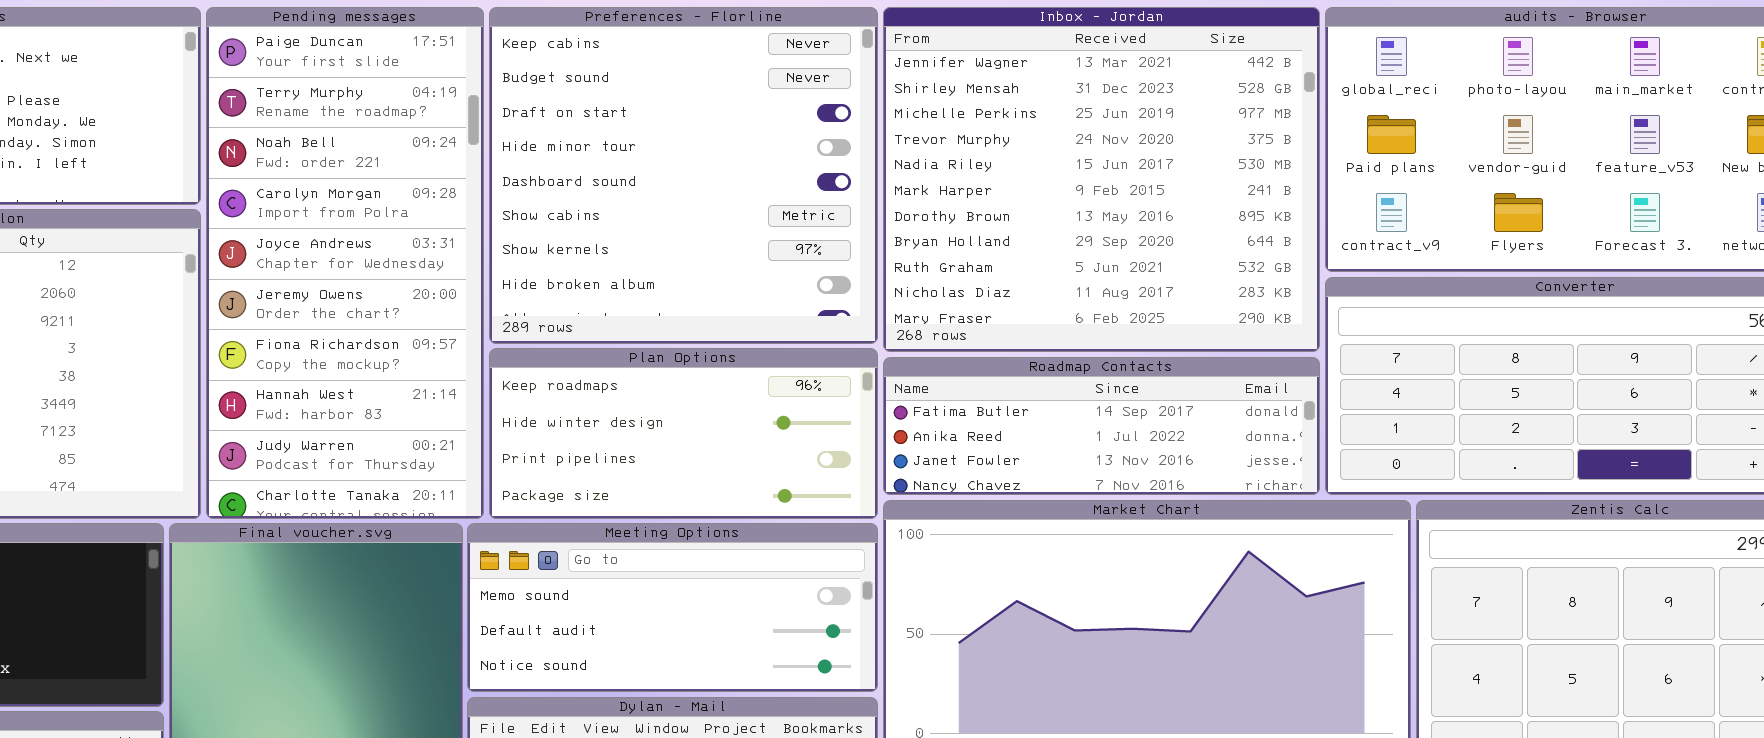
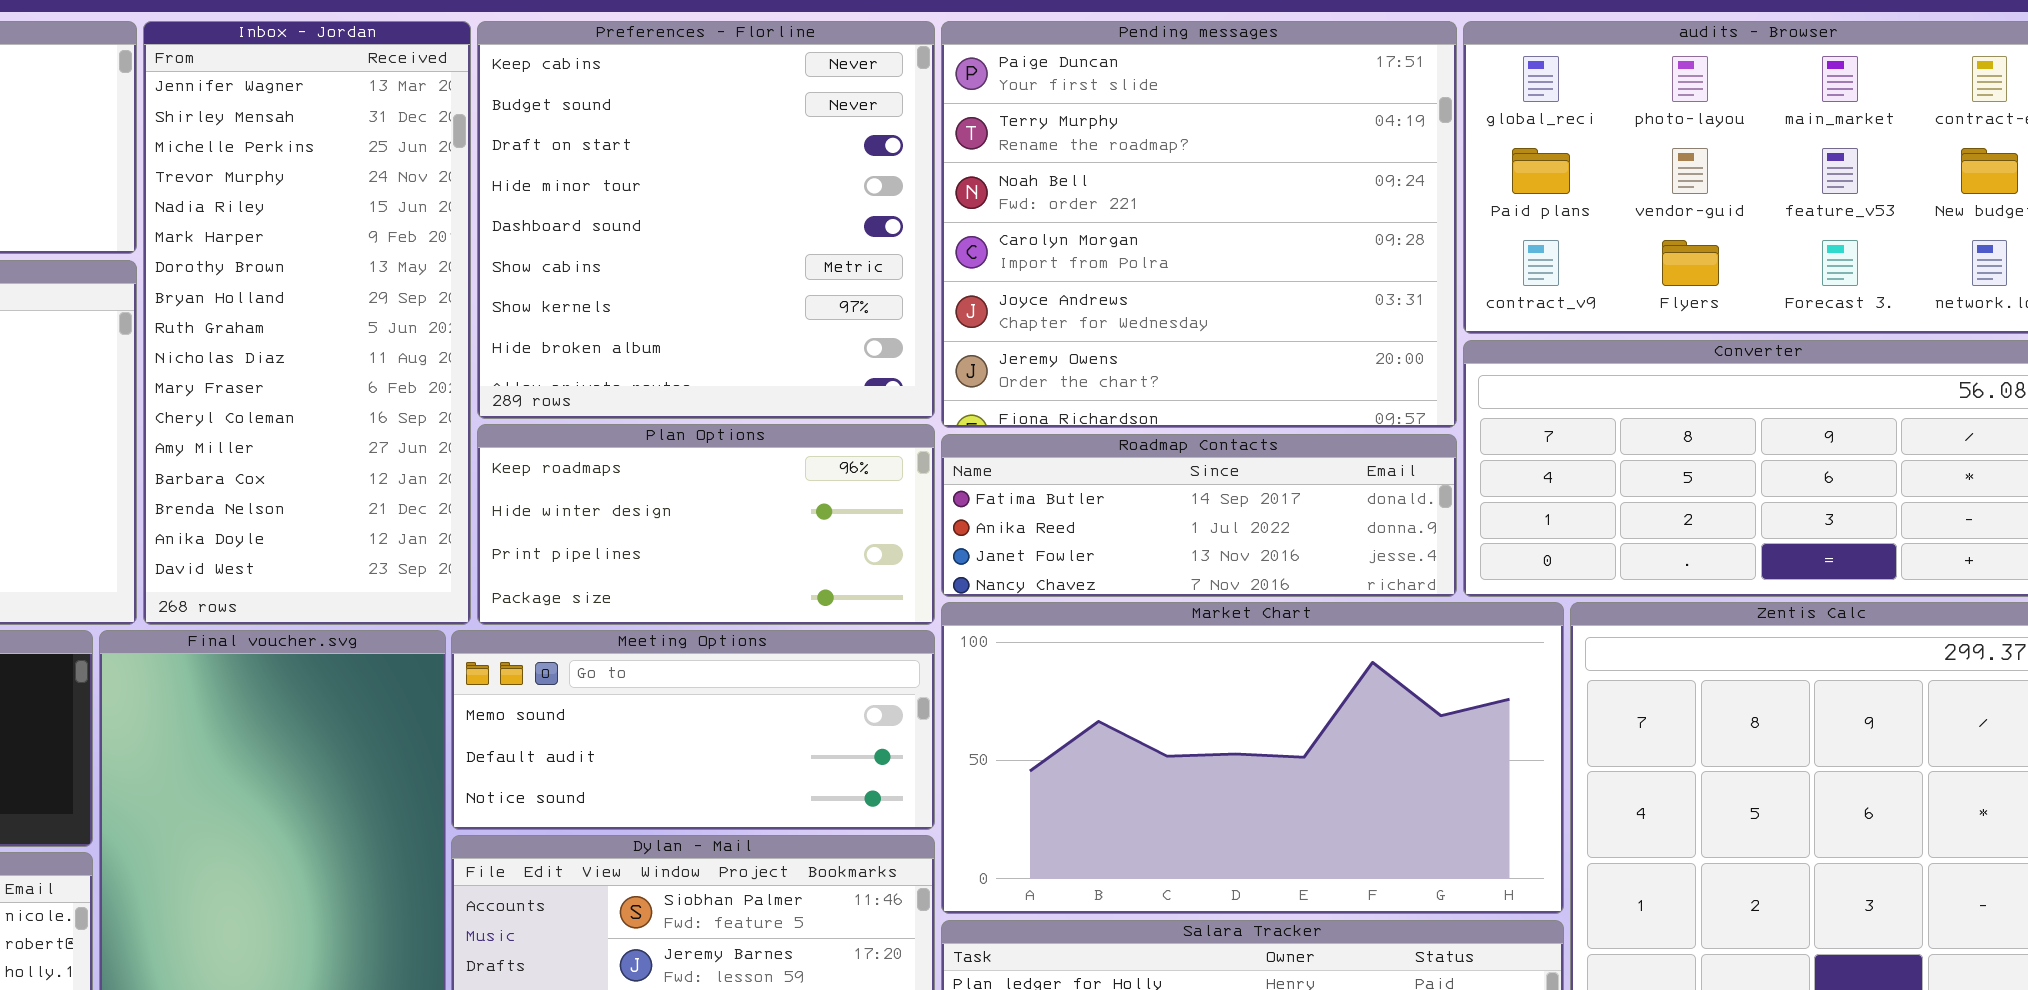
Pending messages: [206,7,484,519] -> [941,21,1457,428], moved, resized
Inbox - Jordan: [883,7,1320,352] -> [143,21,471,625], moved, resized

